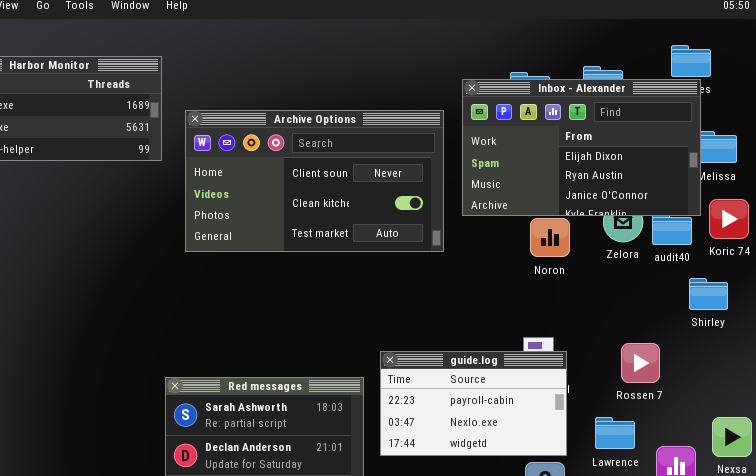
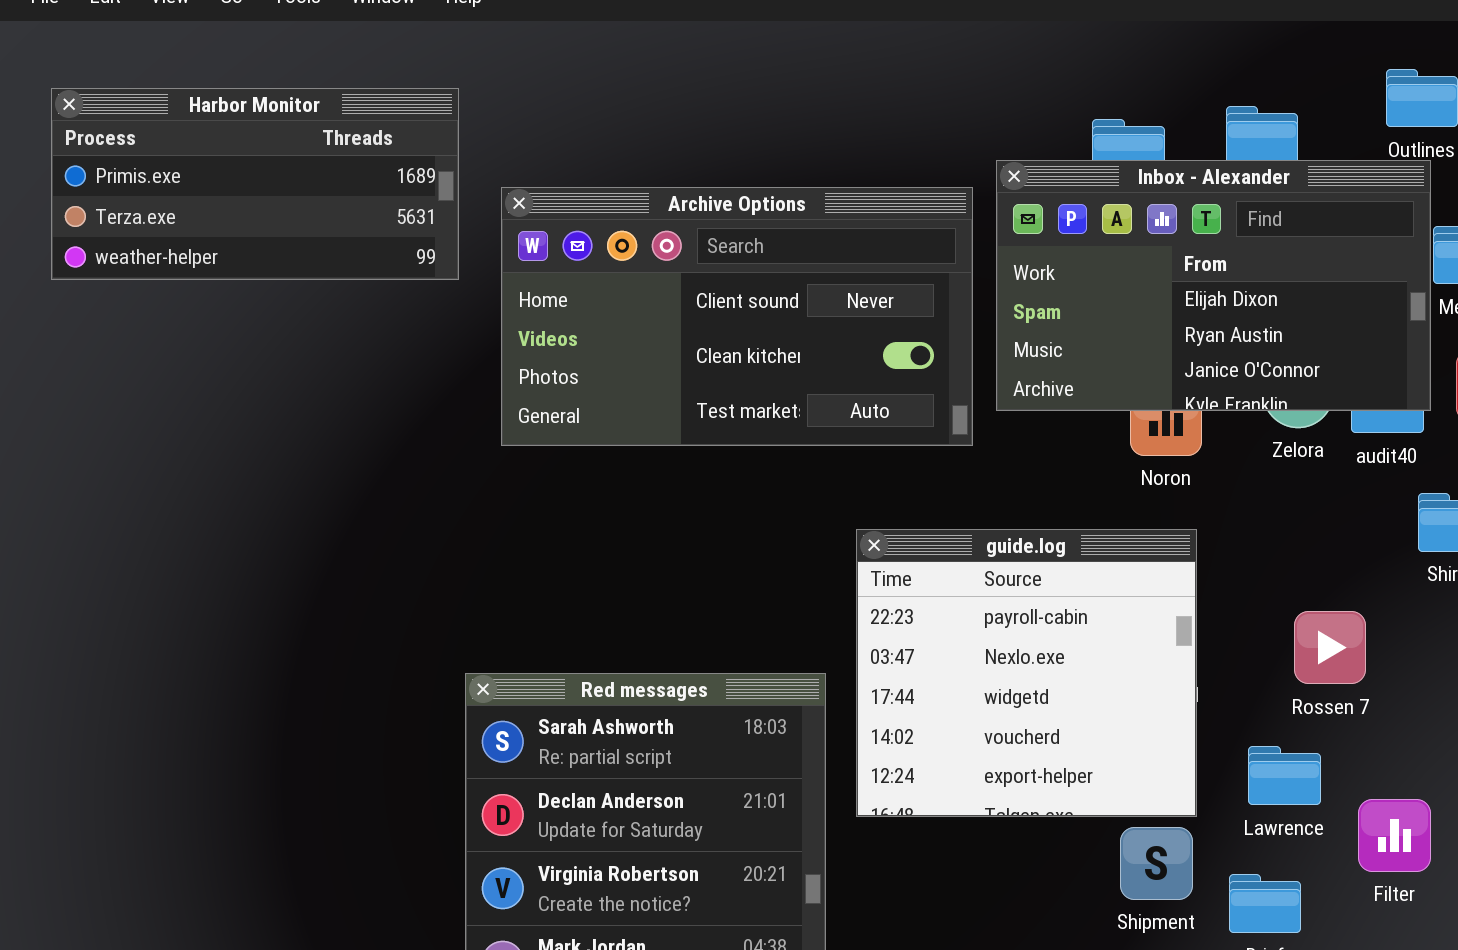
Inbox - Alexander: [462,79,701,216] -> [996,160,1431,411], moved
guide.log: [380,351,567,456] -> [856,529,1197,817], resized

